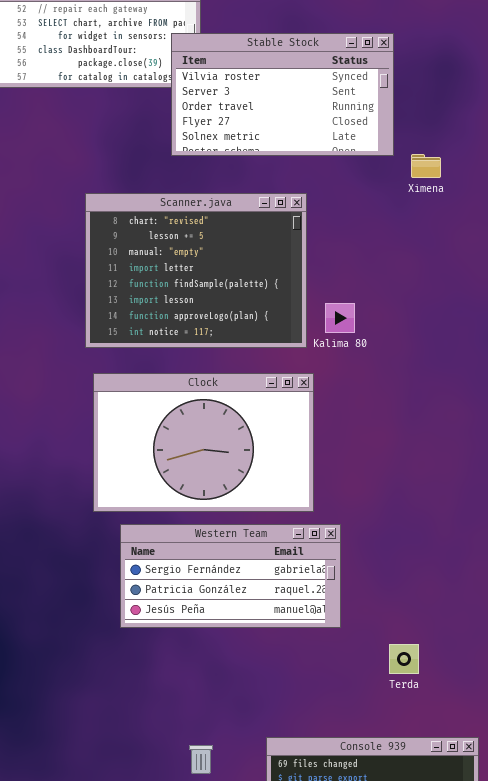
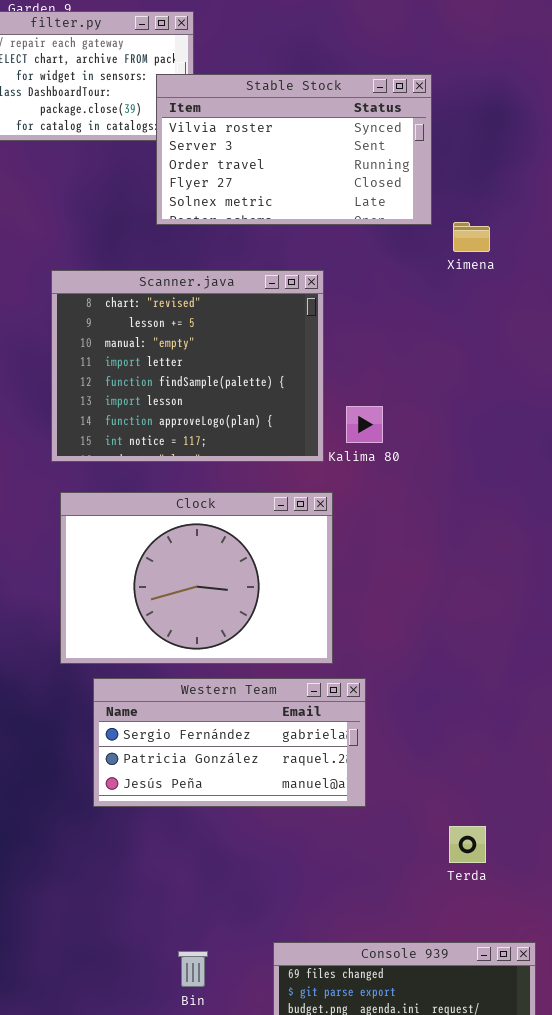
Terda: [389,644,419,674] -> [449,826,486,863], moved

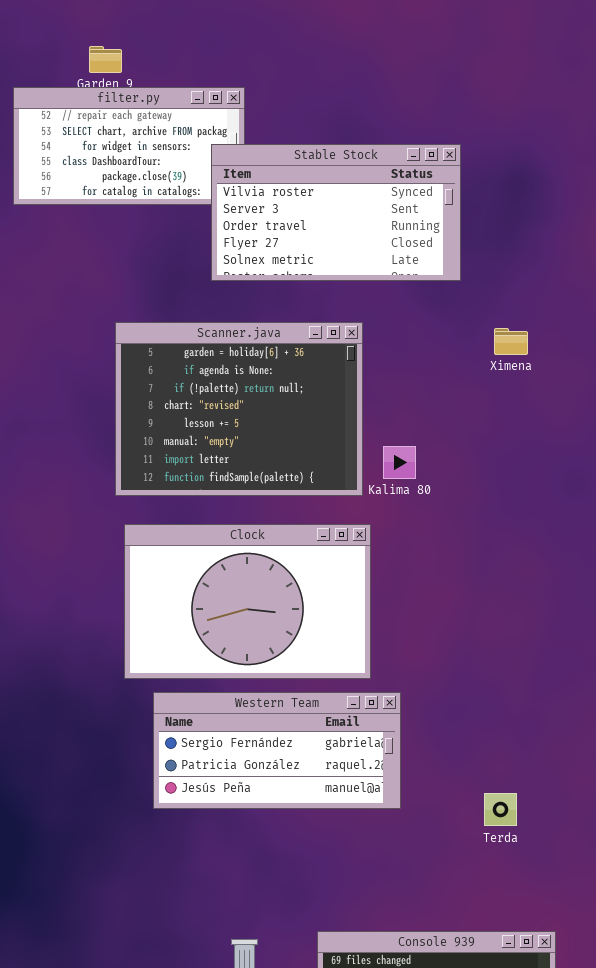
Ximena: [453,222,490,252] -> [494,328,528,355], moved
Scanner.java: [51,270,324,462] -> [115,322,363,496], scrolled up 3 rows
Terda: [449,826,486,863] -> [484,793,517,826], moved

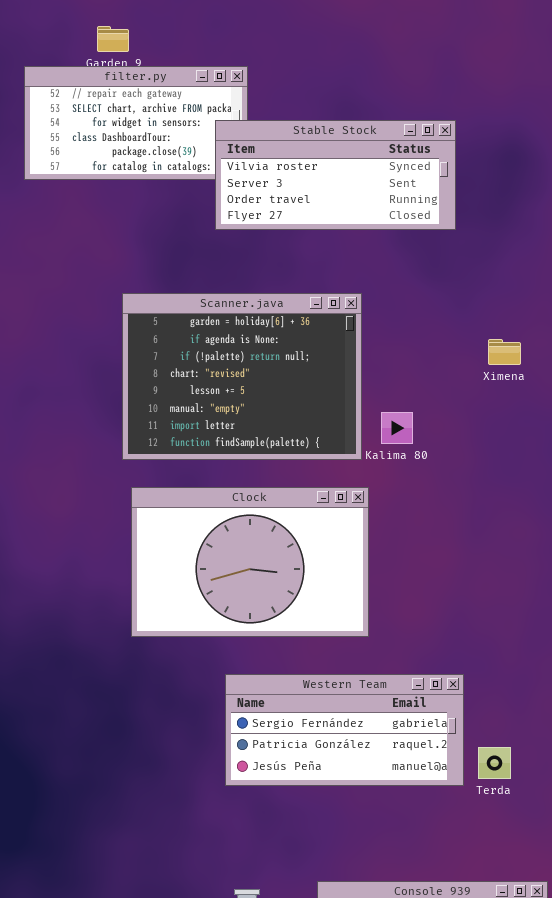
Stable Stock: [211,144,461,281] -> [215,120,456,230], resized
Ximena: [494,328,528,355] -> [488,339,521,365], moved
Western Team: [153,692,401,809] -> [225,674,464,786], moved

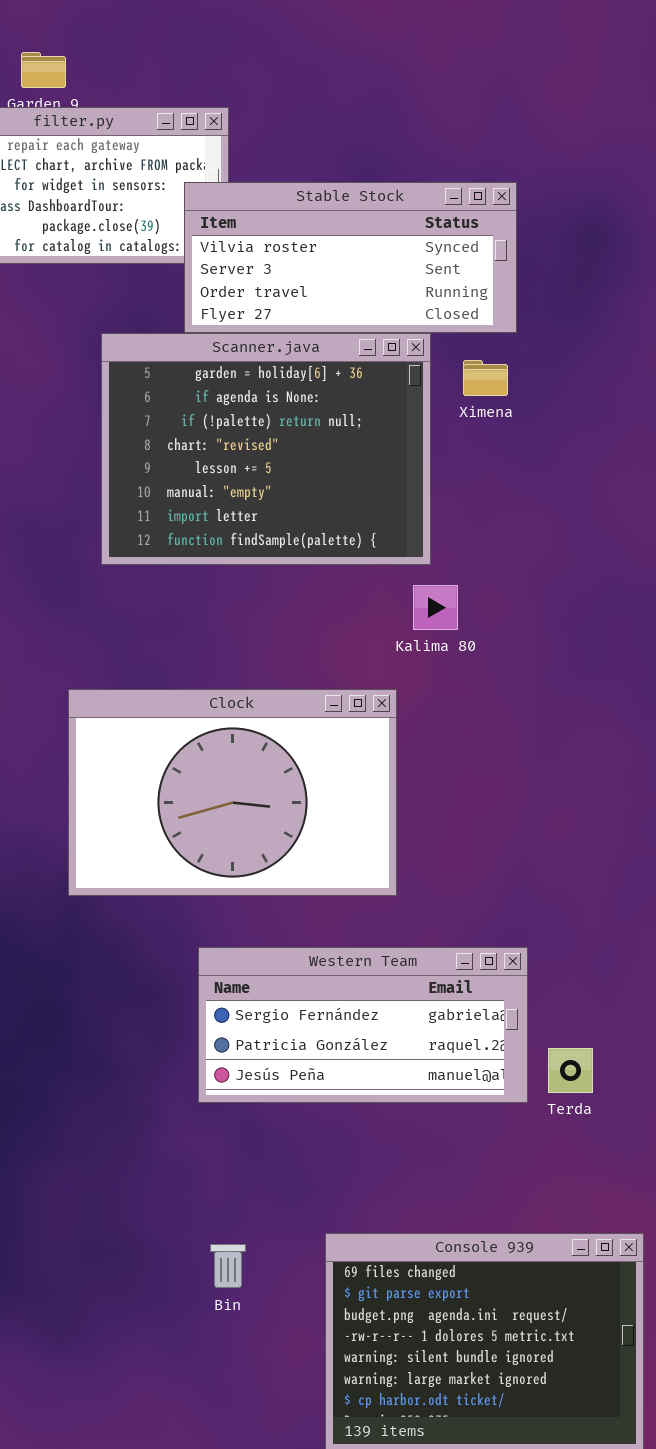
Scanner.java: [122,293,362,460] -> [101,333,431,565], moved
Ximena: [488,339,521,365] -> [463,360,508,396], moved

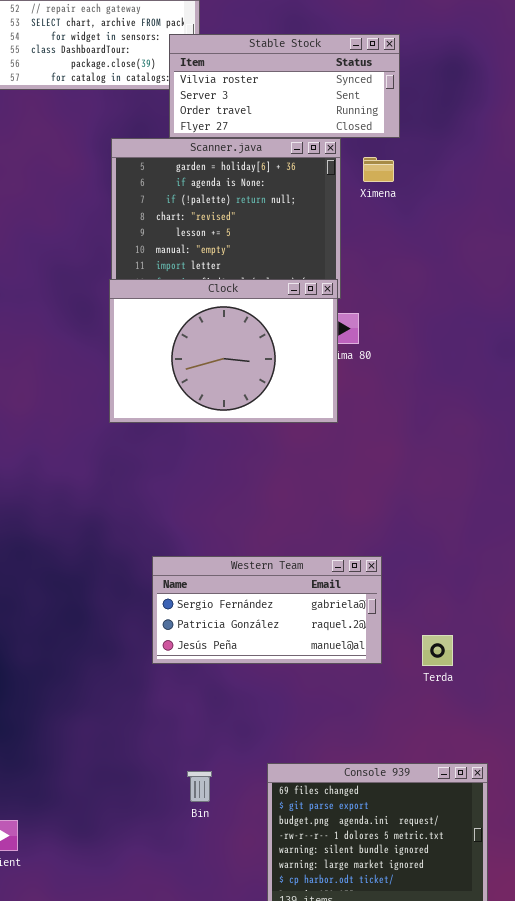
Clock: [68,689,397,896] -> [109,279,338,423], moved
Western Team: [198,947,528,1103] -> [152,556,382,664], moved

